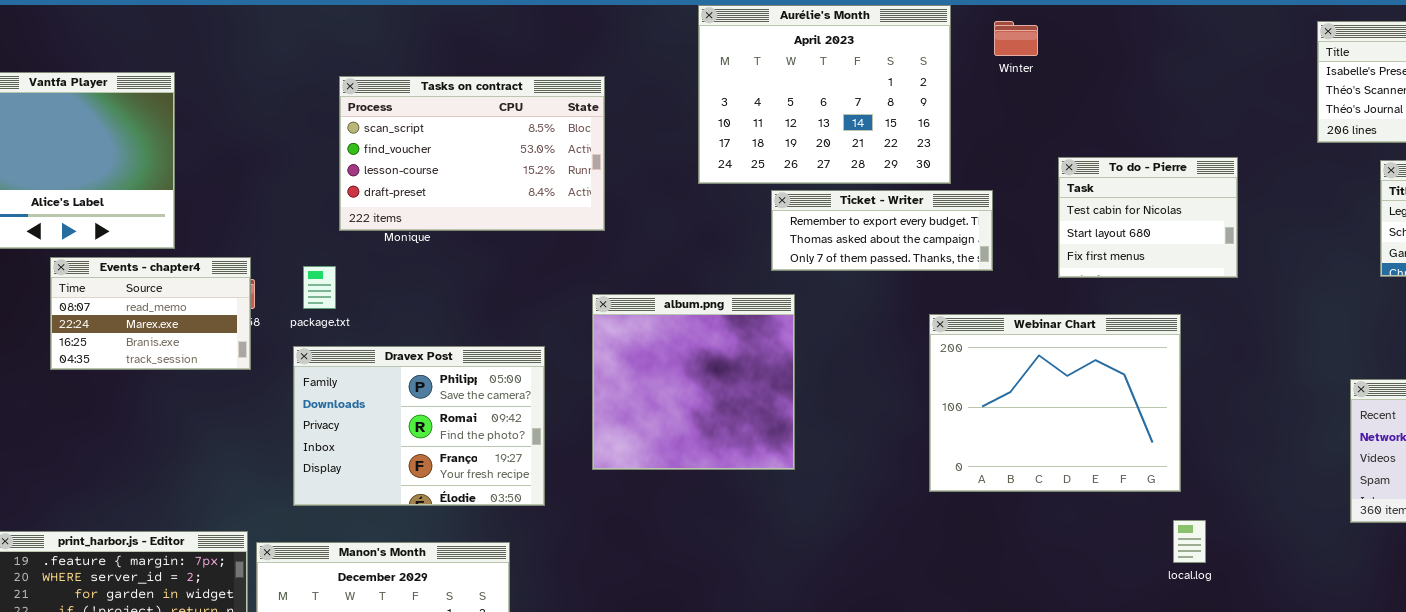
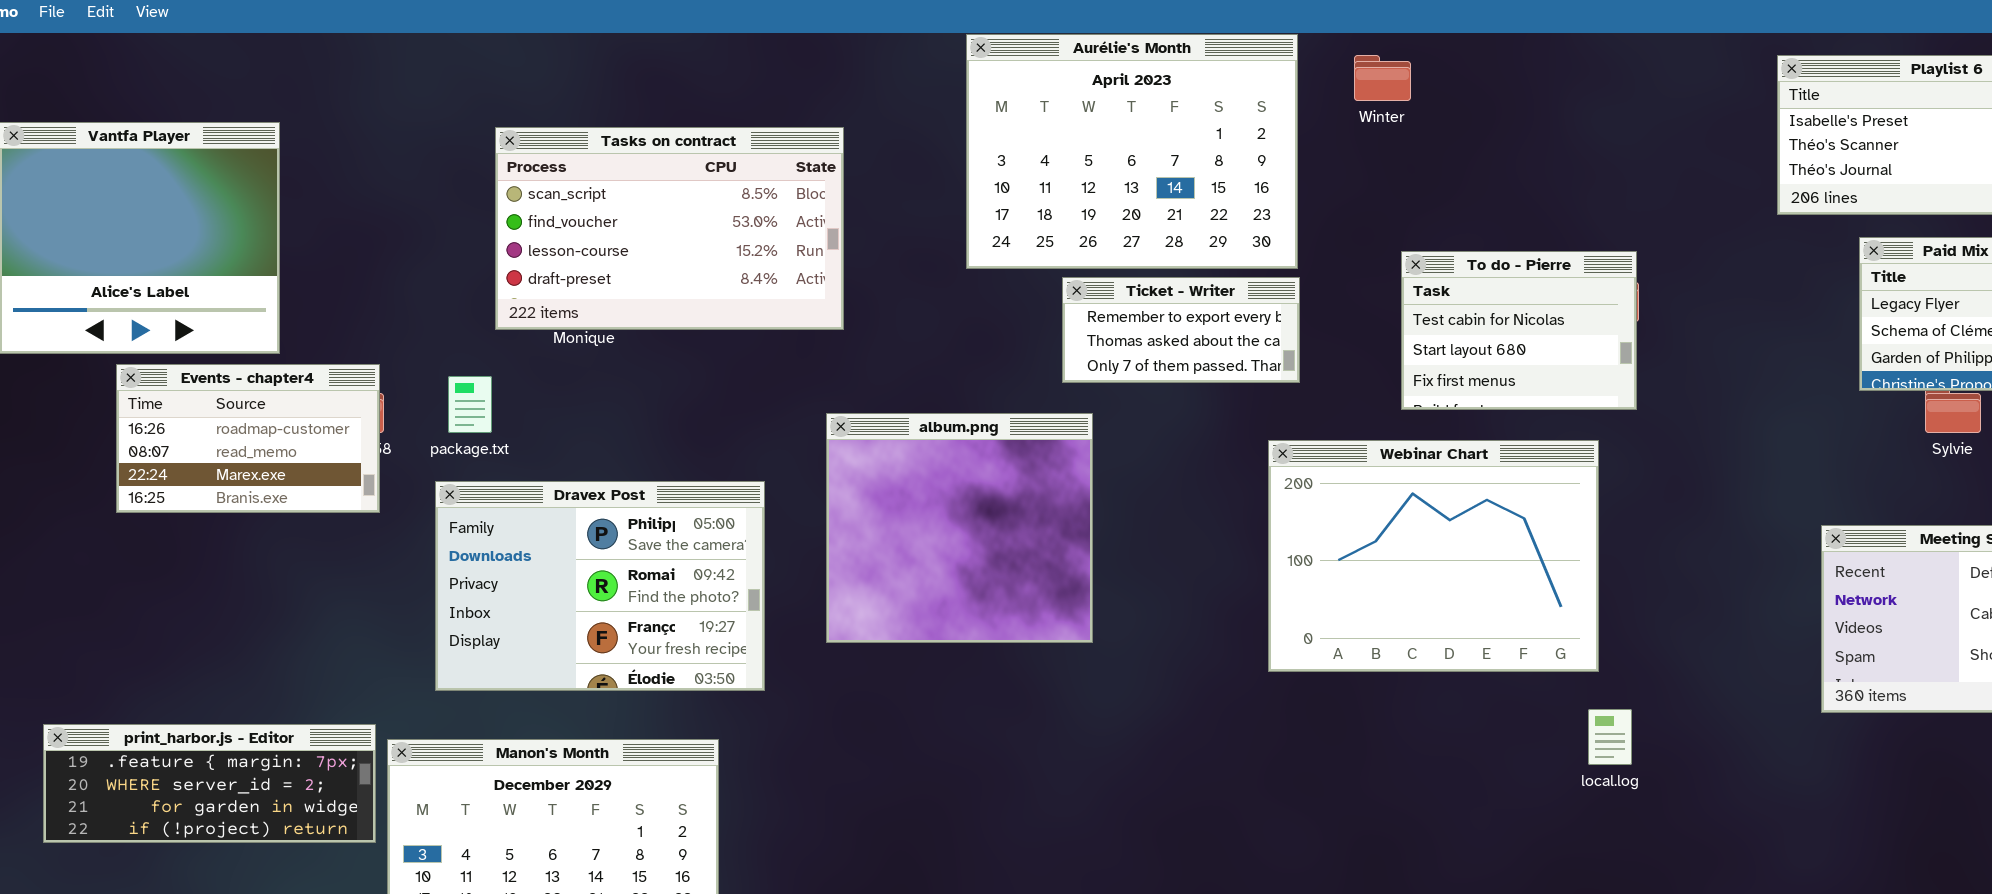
To do - Pierre: [1058,157,1238,278] -> [1401,251,1637,410], moved
Ticket - Writer: [771,190,993,271] -> [1062,277,1300,383], resized
Events - chapter4: [50,257,251,370] -> [116,364,380,513], scrolled up 1 row

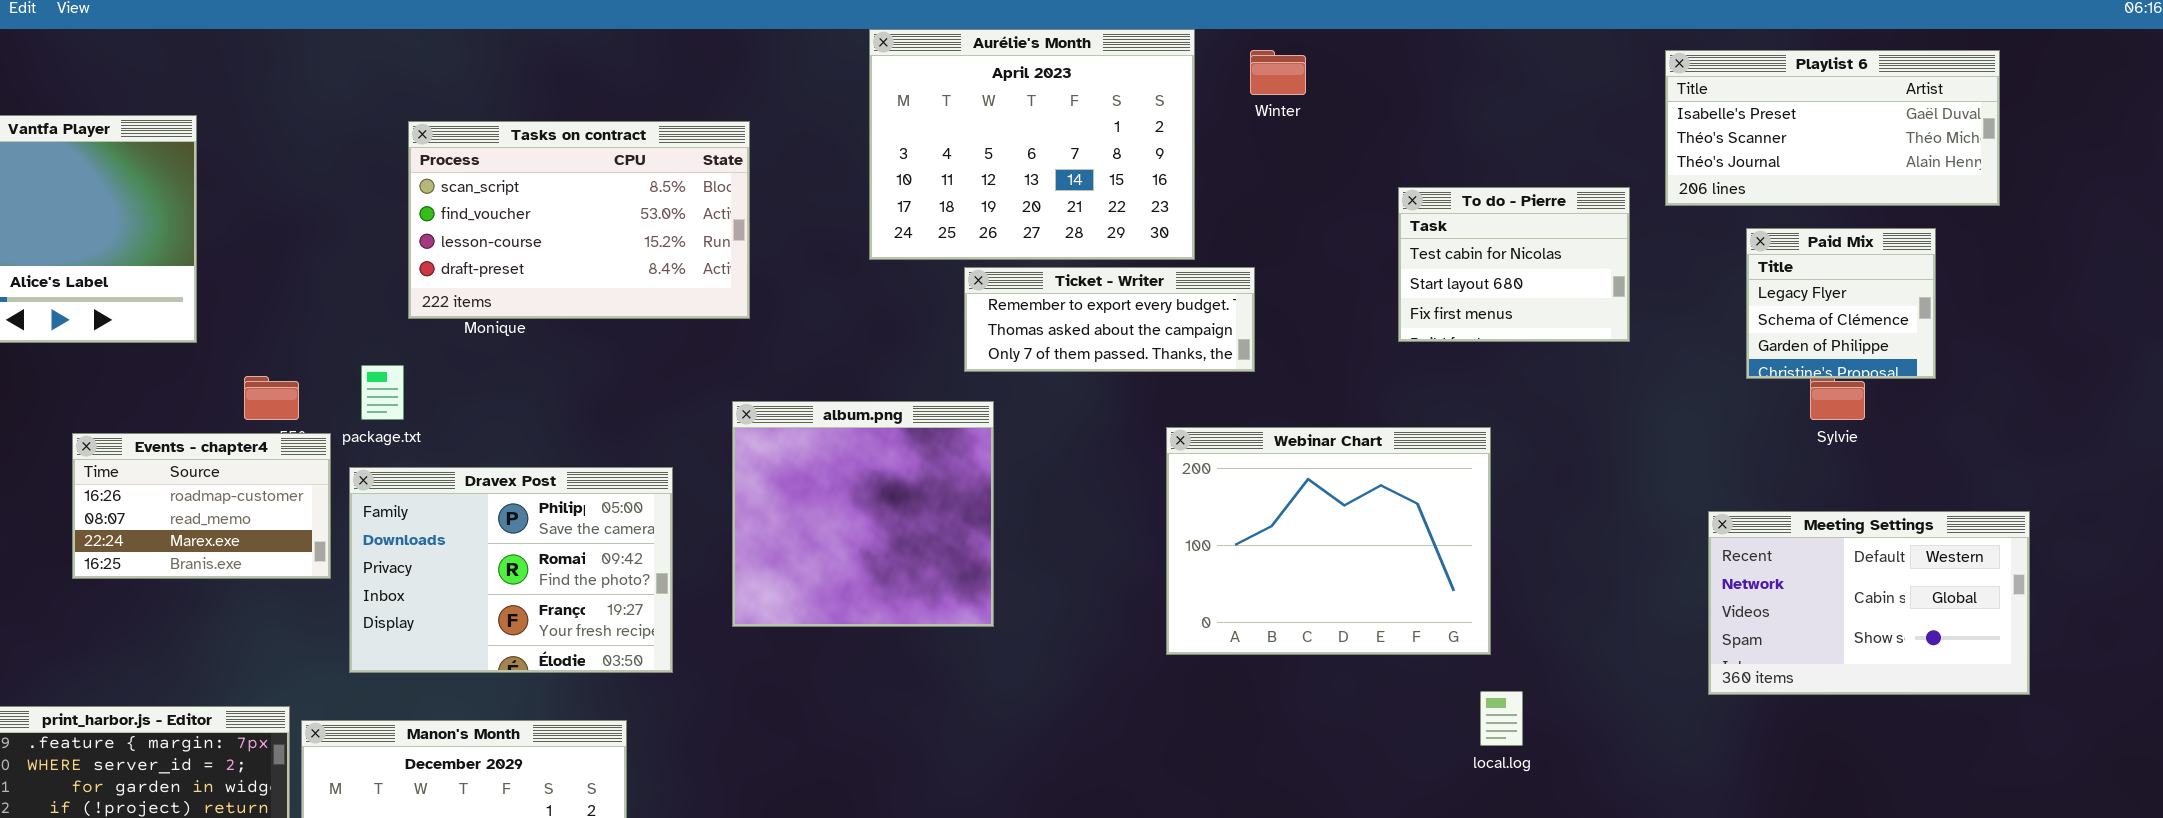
To do - Pierre: [1401,251,1637,410] -> [1398,187,1630,342], moved
Ticket - Writer: [1062,277,1300,383] -> [964,267,1255,372], resized
Events - chapter4: [116,364,380,513] -> [72,433,331,579], moved

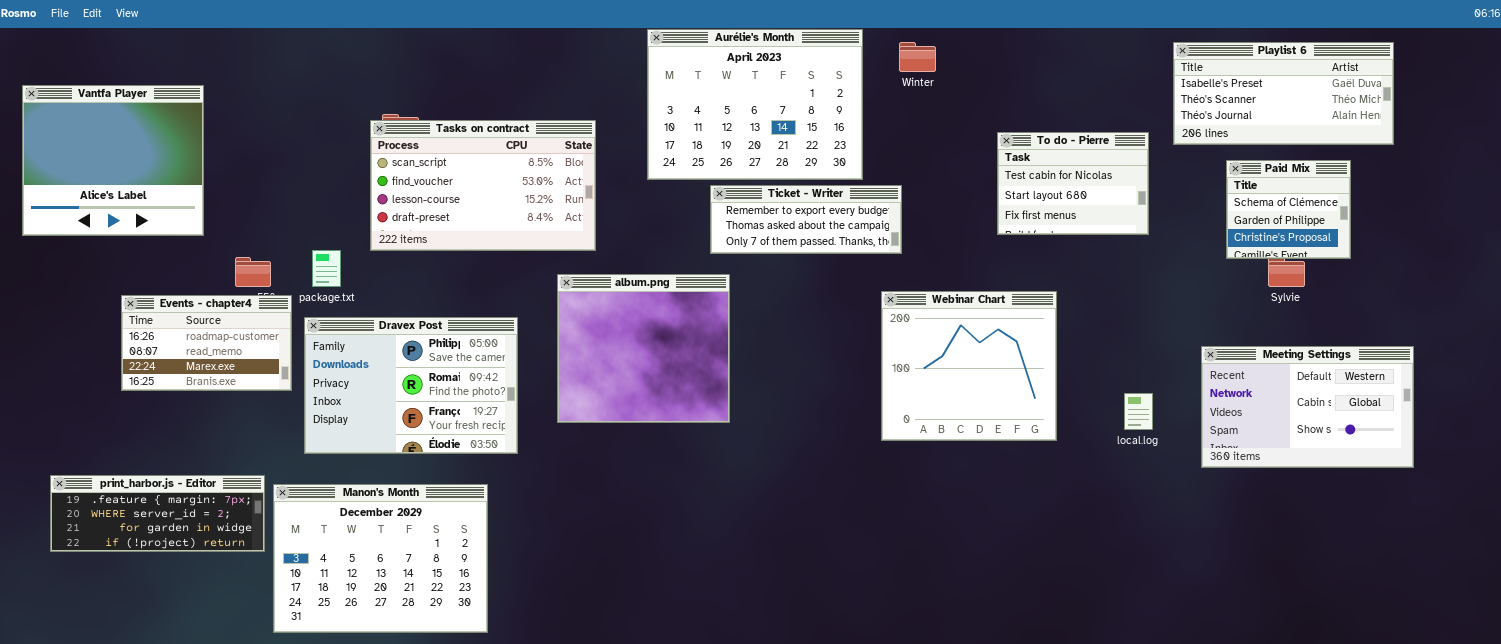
Tasks on contract: [408,121,750,319] -> [370,120,596,251], moved
Paid Mix: [1746,228,1936,379] -> [1226,160,1351,259], scrolled down 1 row
Webinar Chart: [1166,427,1491,655] -> [881,291,1057,441], resized
local.log: [1480,691,1523,746] -> [1124,393,1153,430], moved

